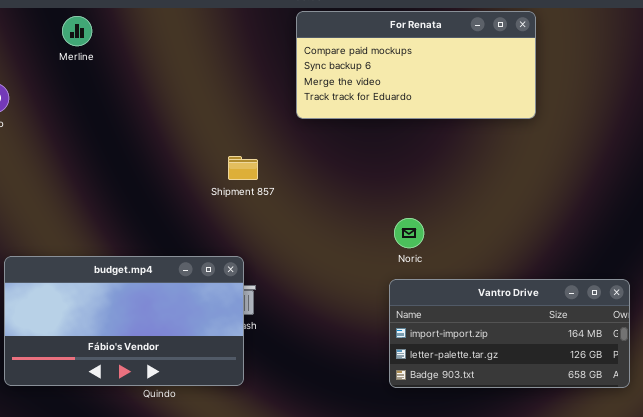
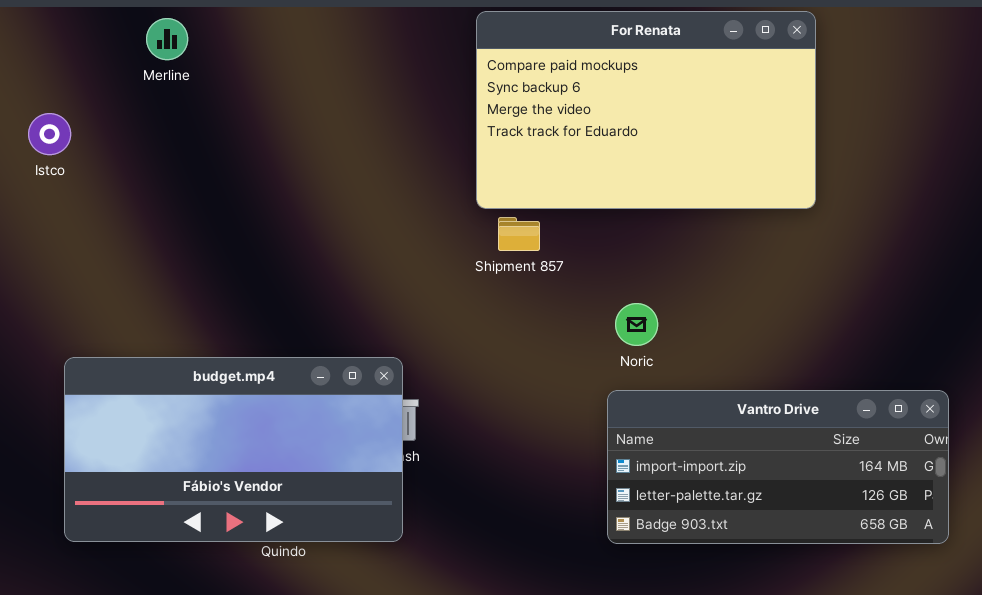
For Renata: [296,11,536,119] -> [476,11,816,209], resized
Shipment 857: [228,156,258,180] -> [498,217,540,251], moved

